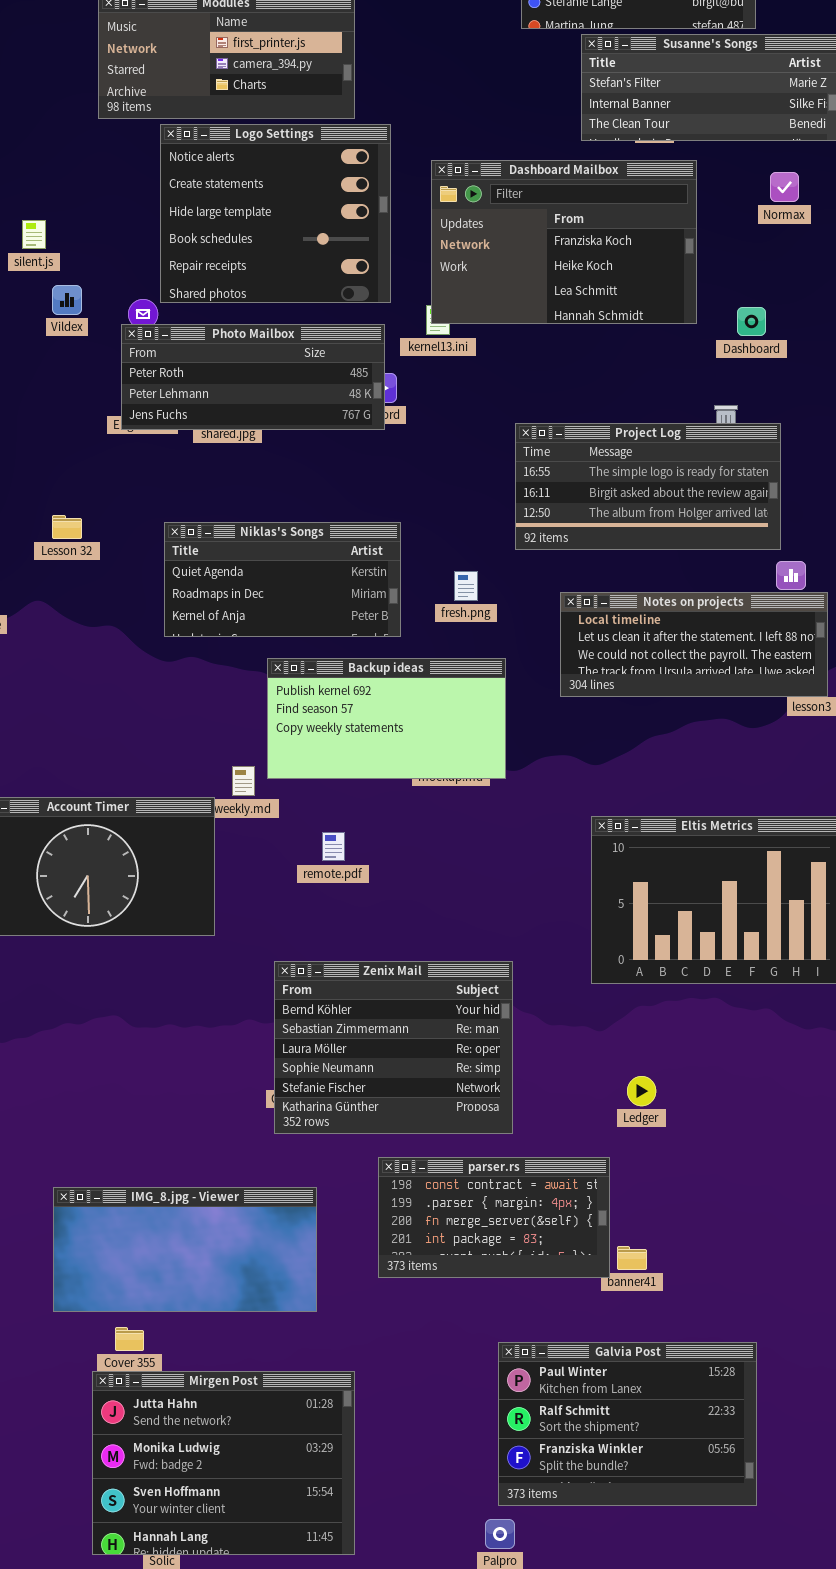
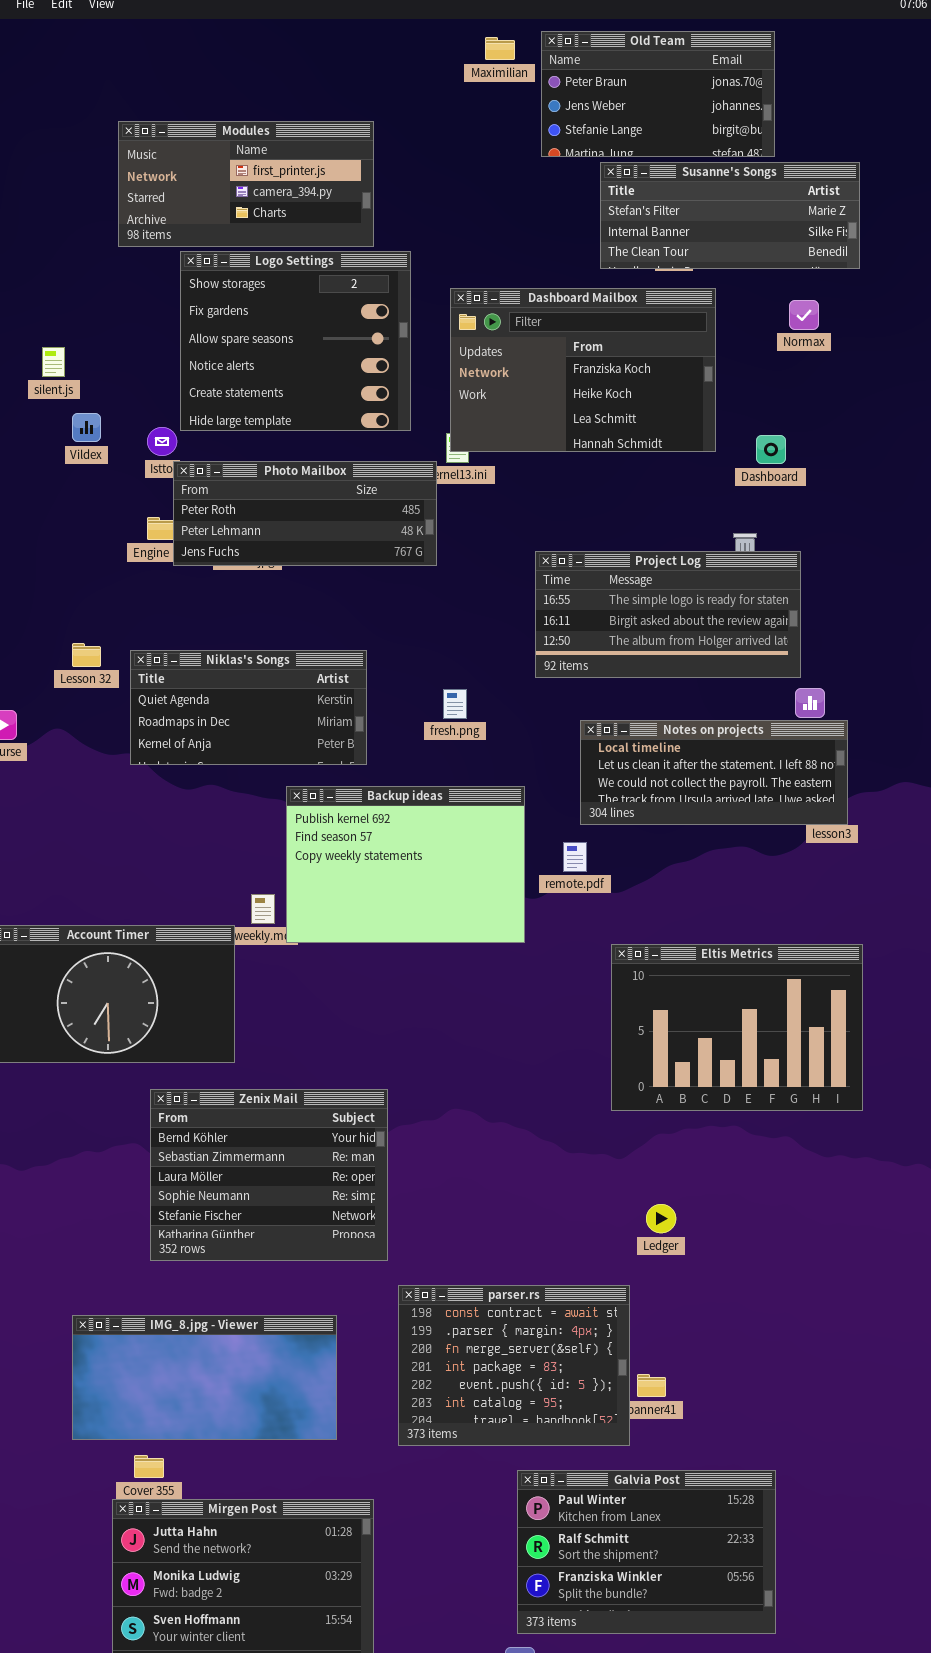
Logo Settings: [160,124,391,303] -> [180,251,411,431], scrolled up 3 rows
Photo Mailbox: [121,324,385,430] -> [173,461,437,566], moved
Niklas's Songs: [164,522,401,637] -> [130,650,367,765], moved
fresh.png: [454,571,478,601] -> [443,689,467,719], moved
Backup ideas: [267,658,506,779] -> [286,786,525,943], resized
remote.pdf: [322,832,345,861] -> [563,842,587,872], moved
Zenix Mail: [274,961,513,1134] -> [150,1089,388,1261], moved
parser.rs: [378,1157,610,1278] -> [398,1285,630,1446], resized

